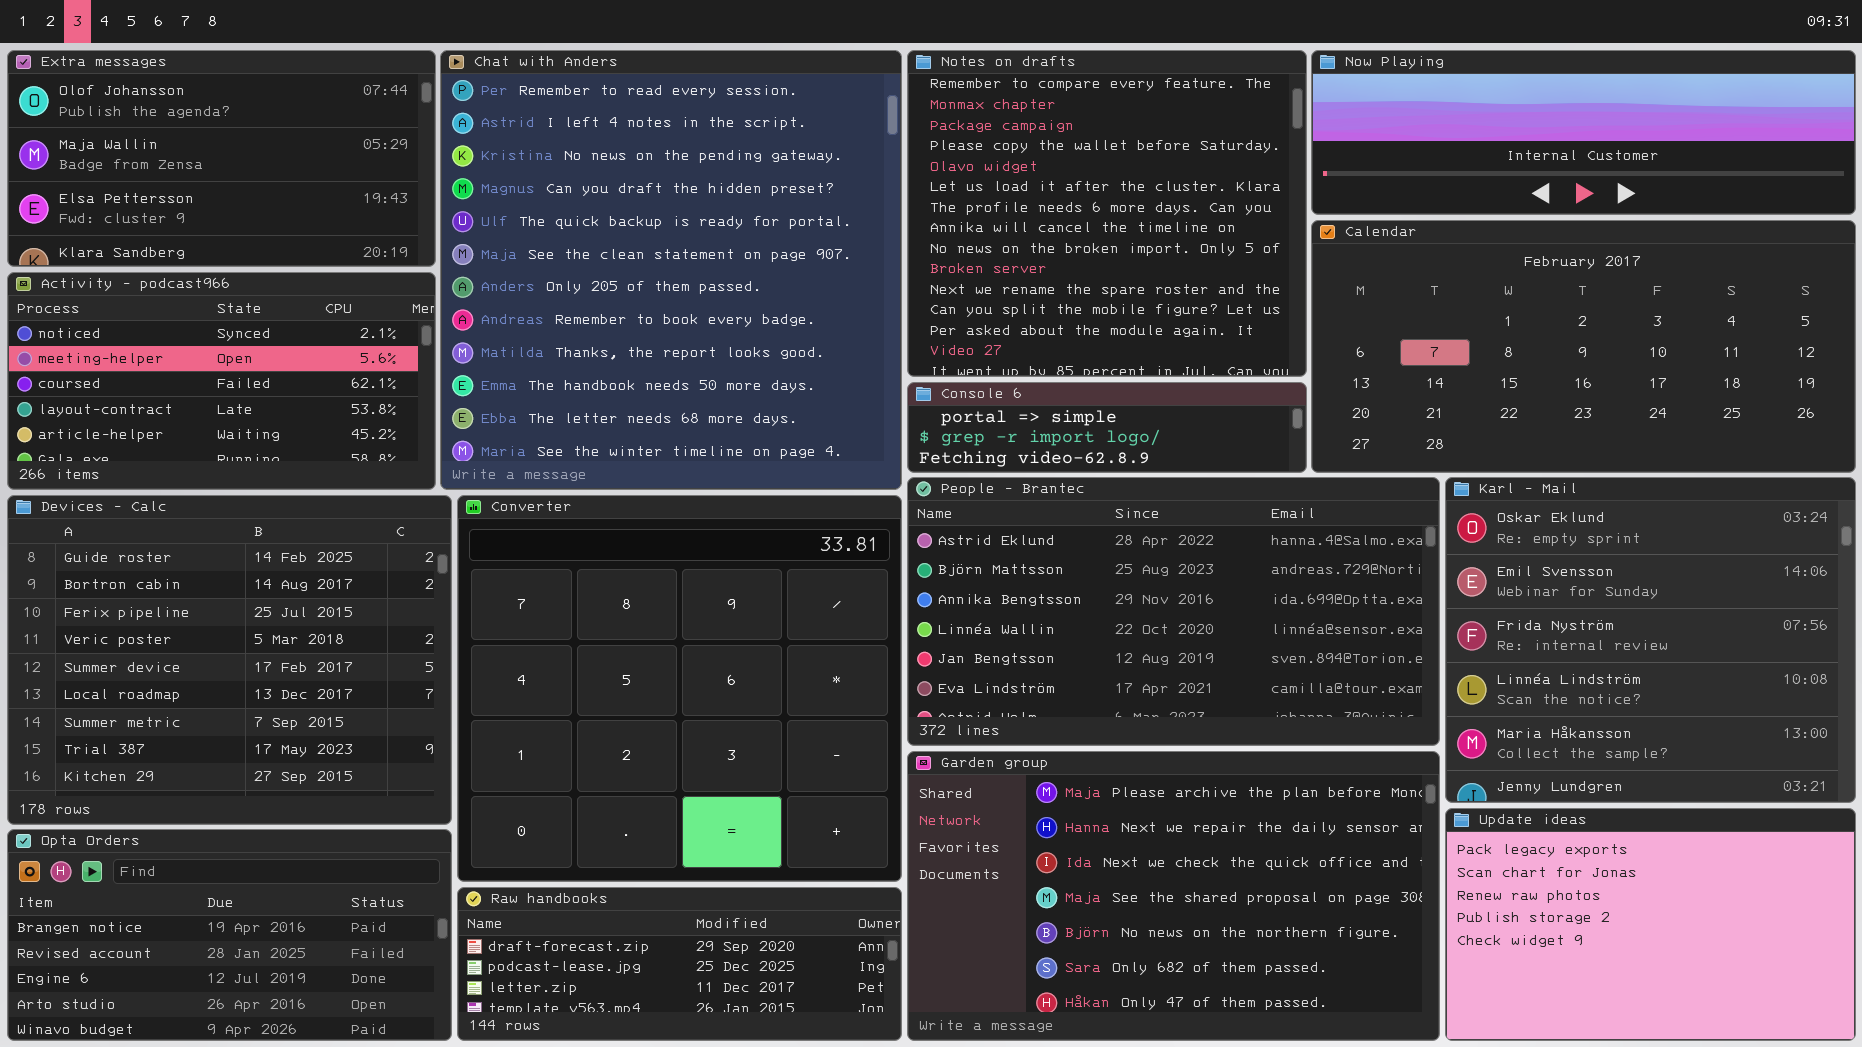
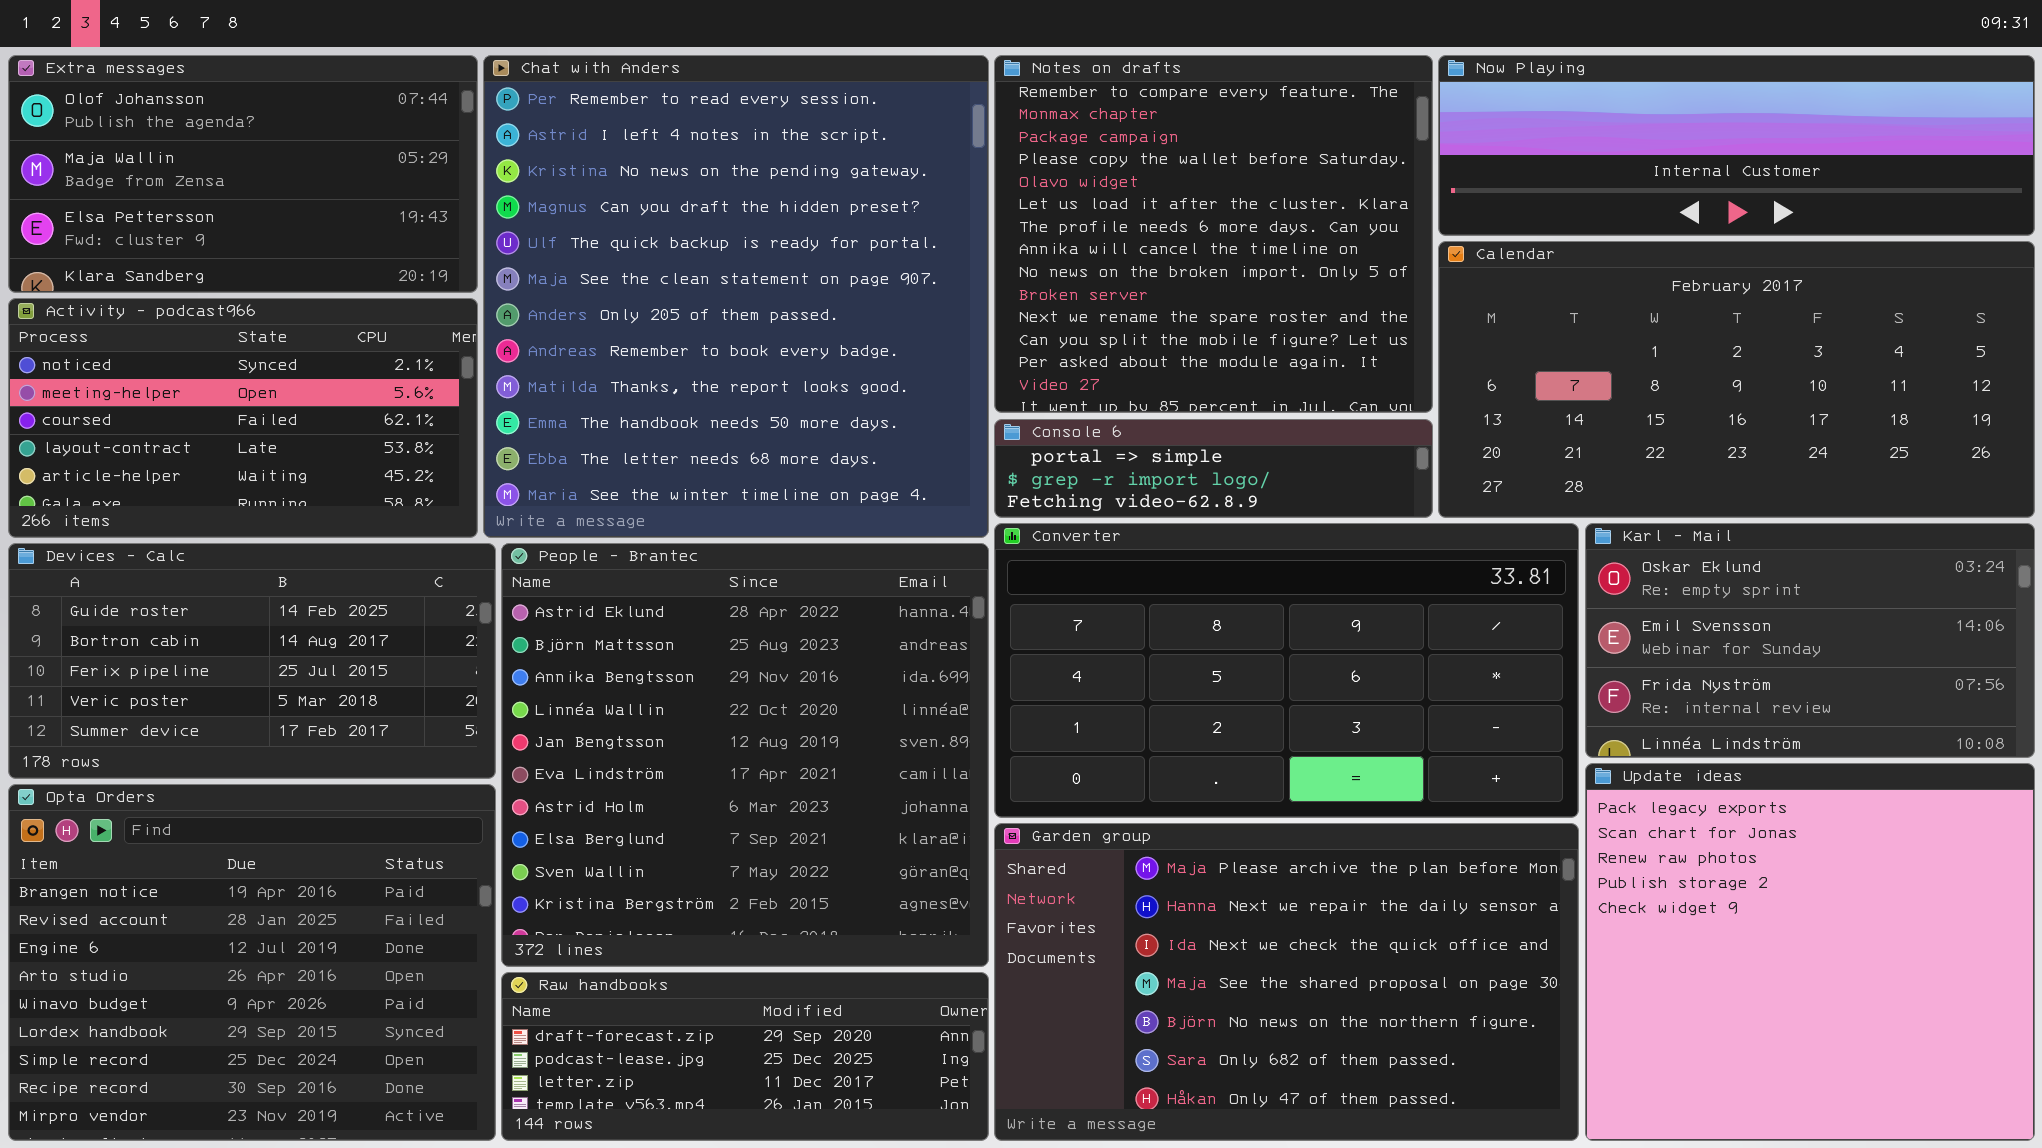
People - Brantec: [907,477,1440,746] -> [501,543,989,967], moved, resized
Karl - Mail: [1445,477,1856,803] -> [1585,523,2035,758], resized
Devices - Calc: [7,495,452,825] -> [8,543,496,779], resized
Converter: [457,495,902,882] -> [994,523,1579,818], moved, resized
Update ideas: [1445,808,1856,1041] -> [1585,763,2035,1141], resized
Opta Orders: [7,829,452,1041] -> [8,784,496,1141], resized

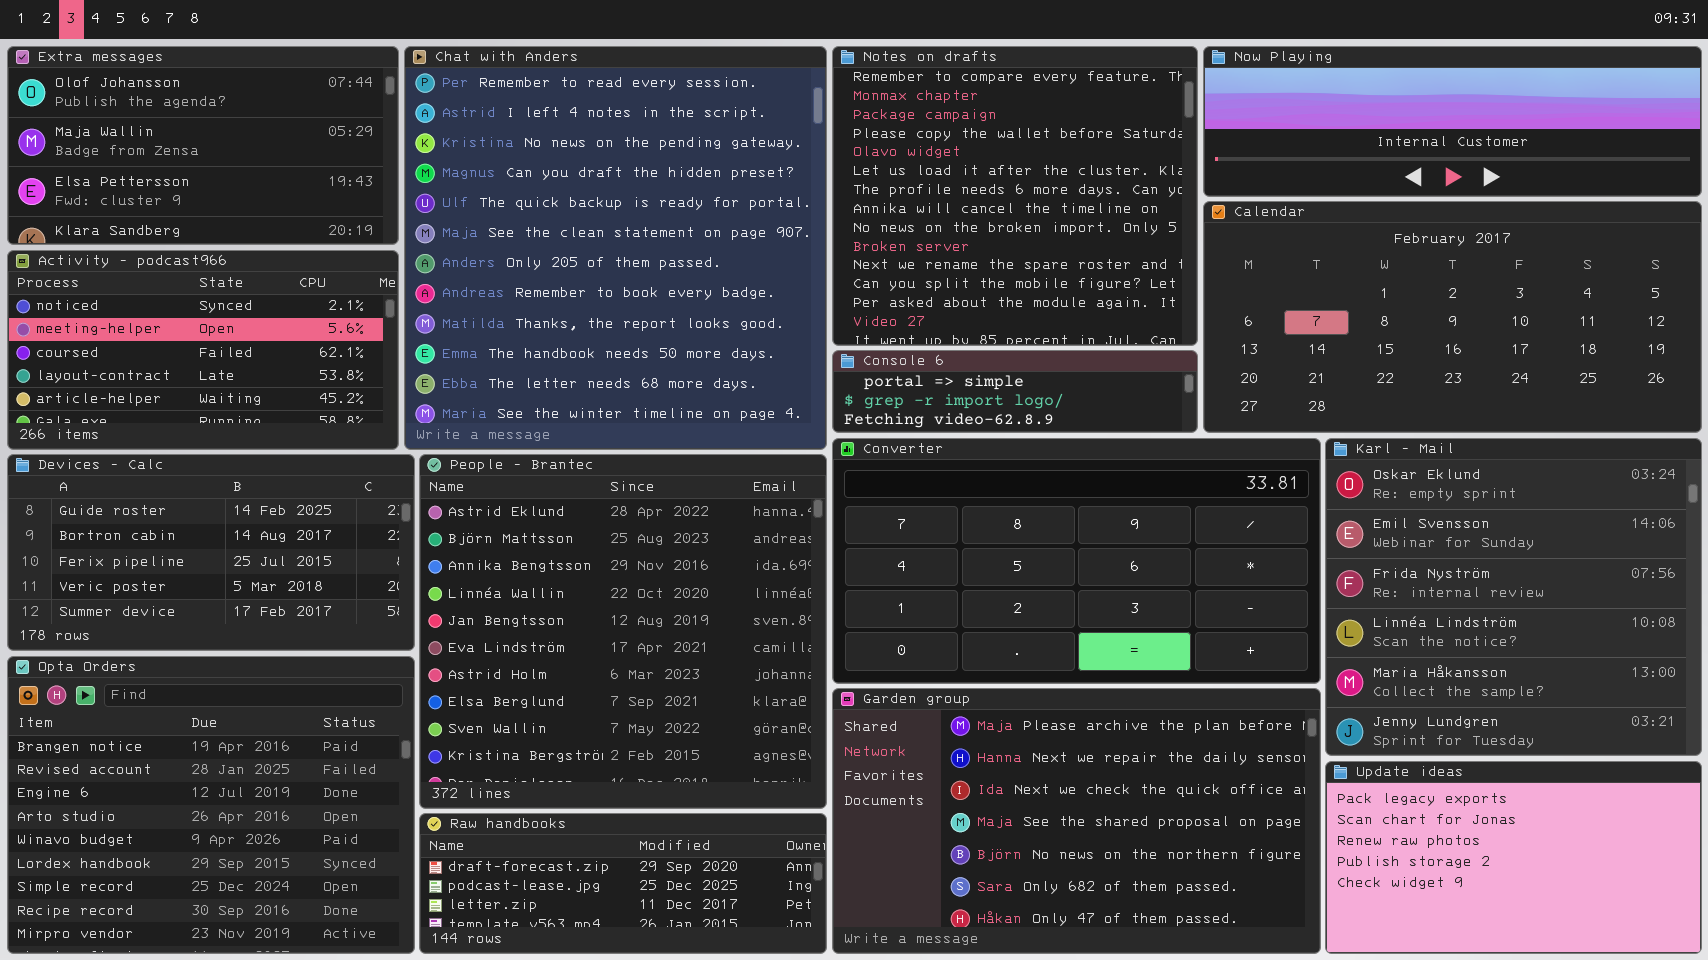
Karl - Mail: [1585,523,2035,758] -> [1325,438,1702,756], resized
Update ideas: [1585,763,2035,1141] -> [1325,761,1702,954], resized

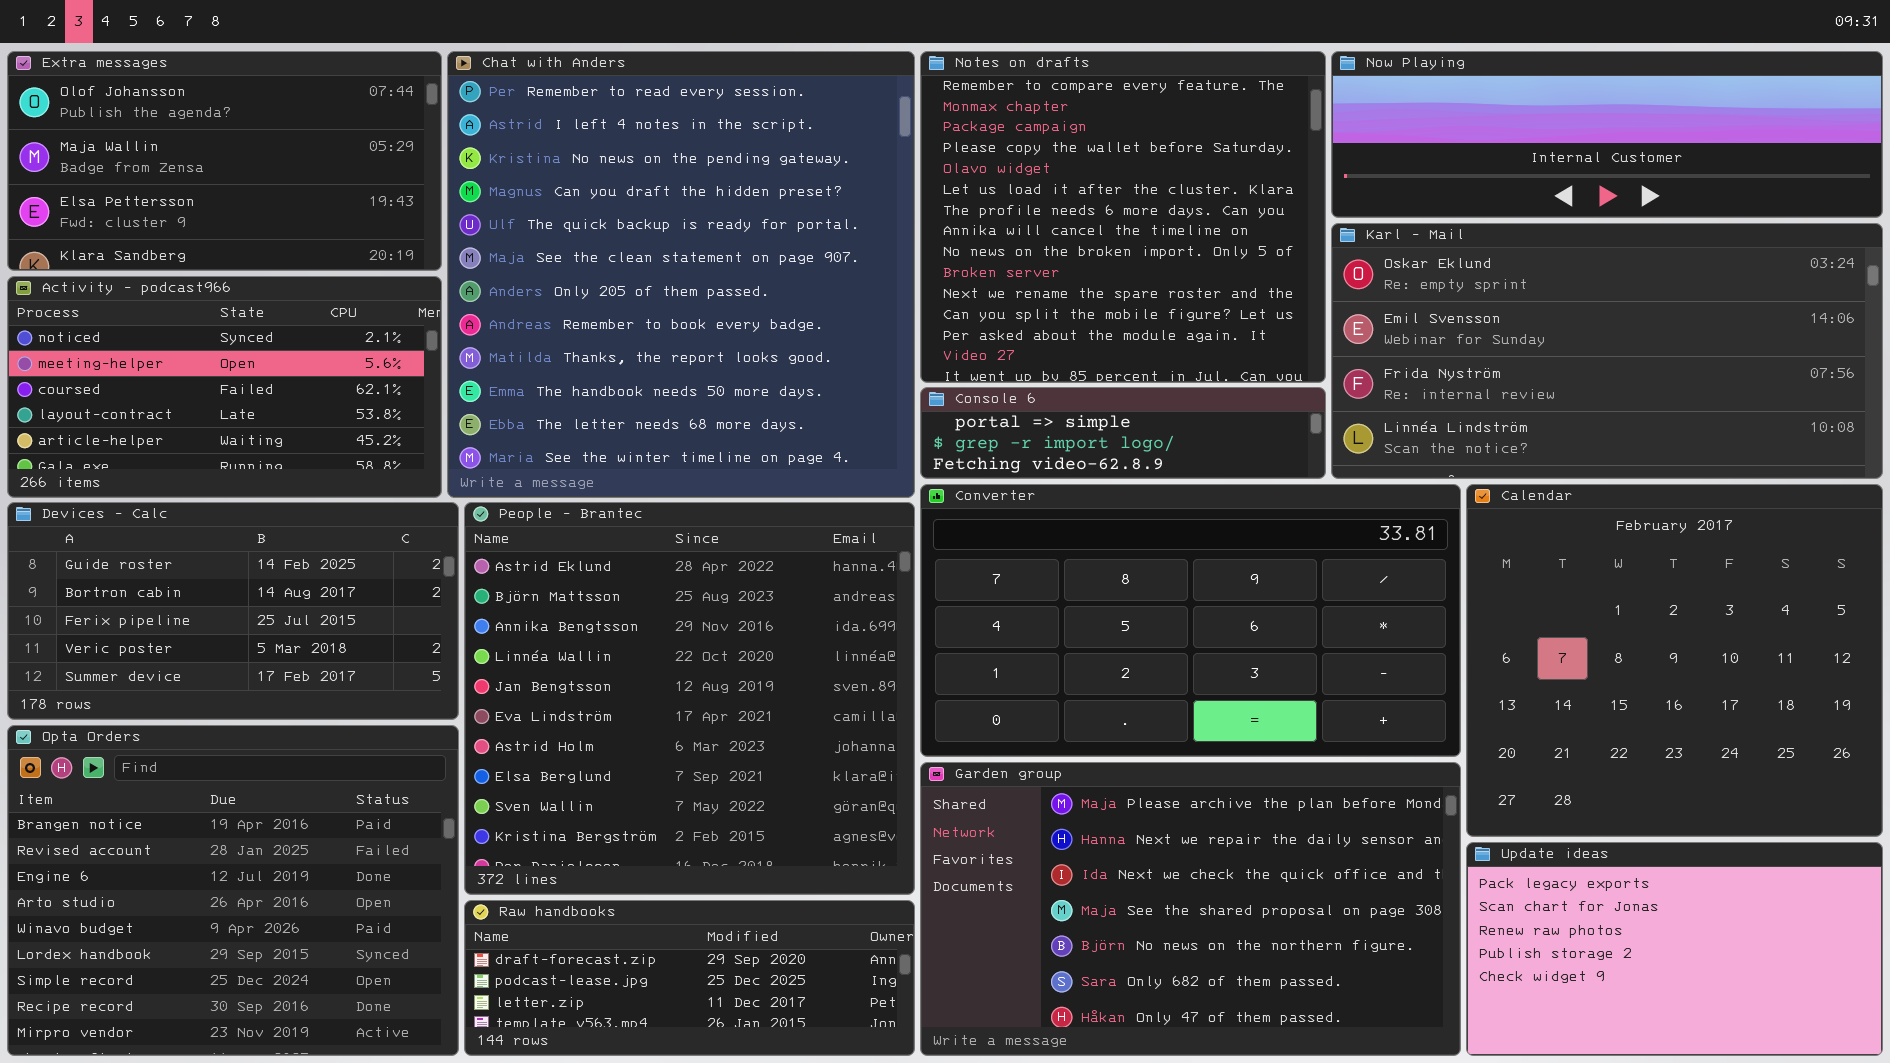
Calendar: [1203,201,1702,433] -> [1466,484,1883,837], moved, resized
Karl - Mail: [1325,438,1702,756] -> [1331,223,1883,479], moved, resized

